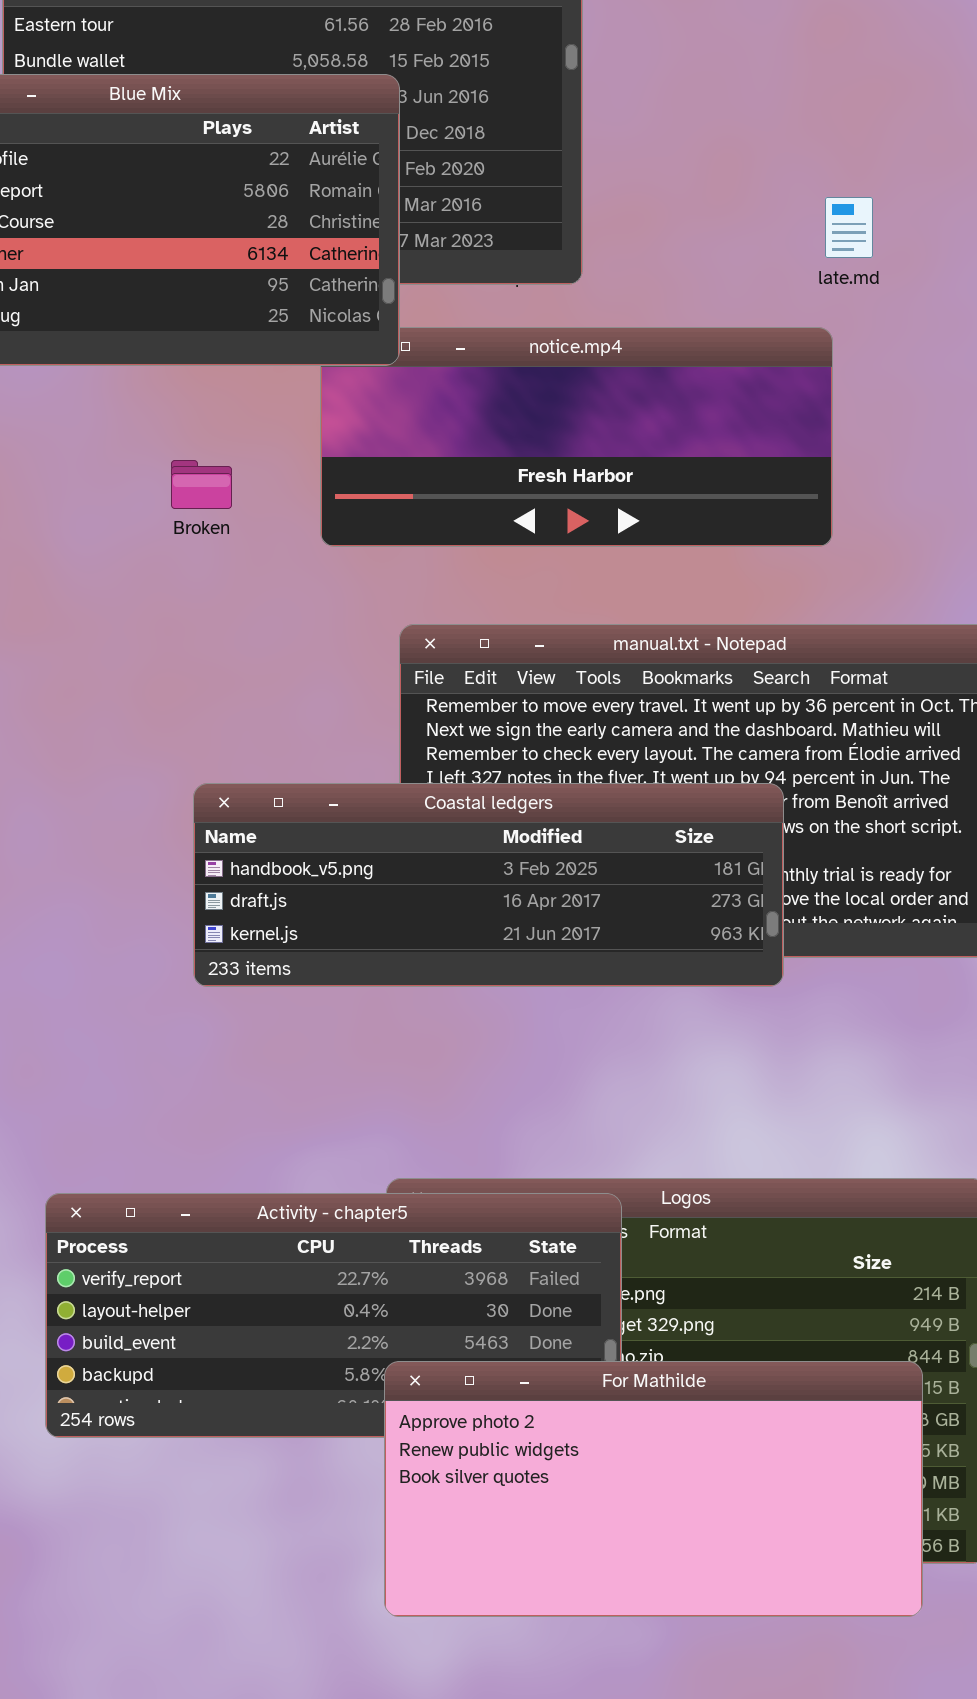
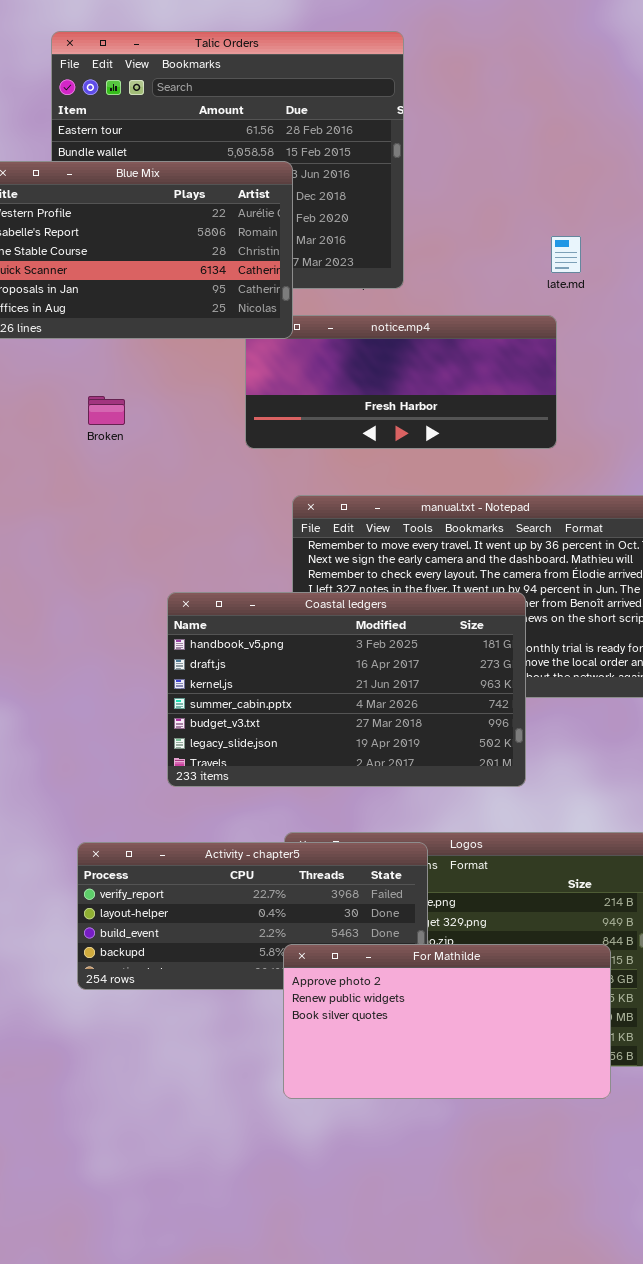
Broken: [171,460,232,509] -> [88,396,125,425], moved
Coastal ledgers: [193,783,784,987] -> [167,592,526,787], resized

